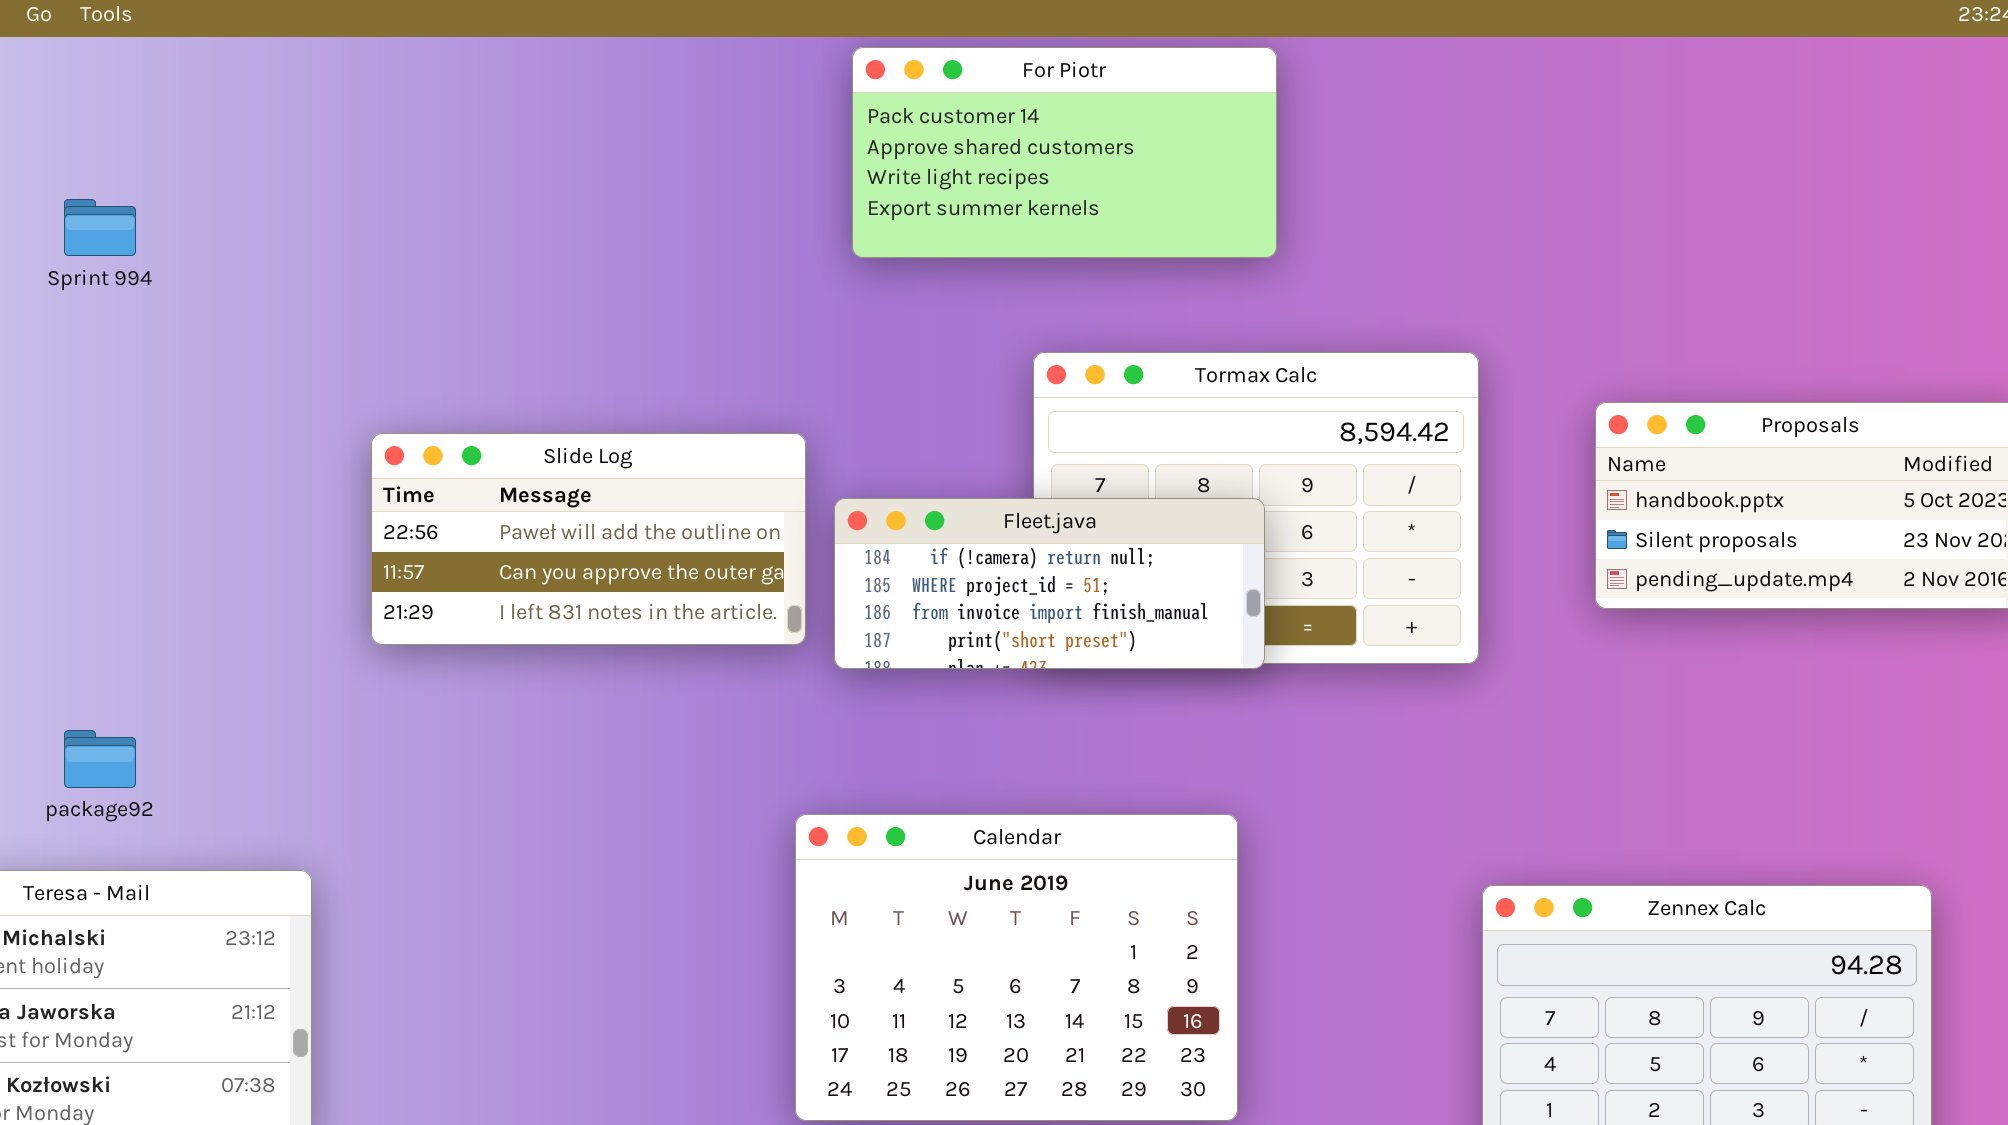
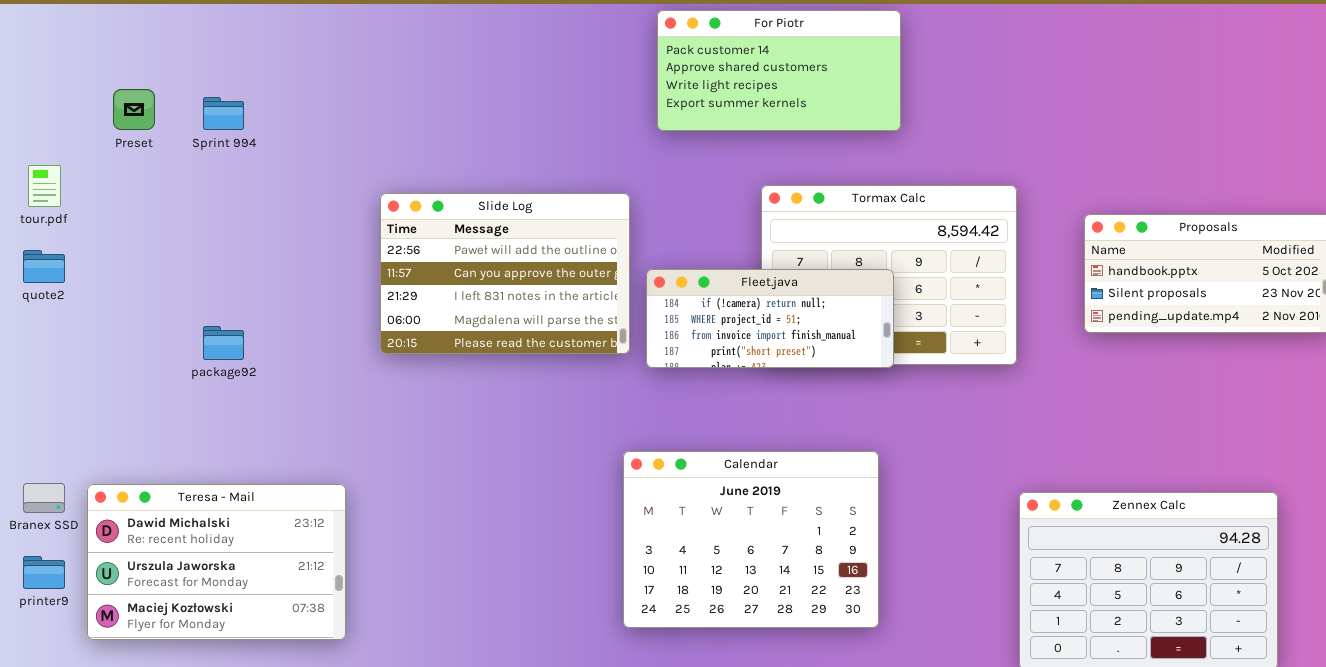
Slide Log: [371,433,806,645] -> [380,193,630,354], resized
package92: [64,730,136,788] -> [203,326,244,360], moved

